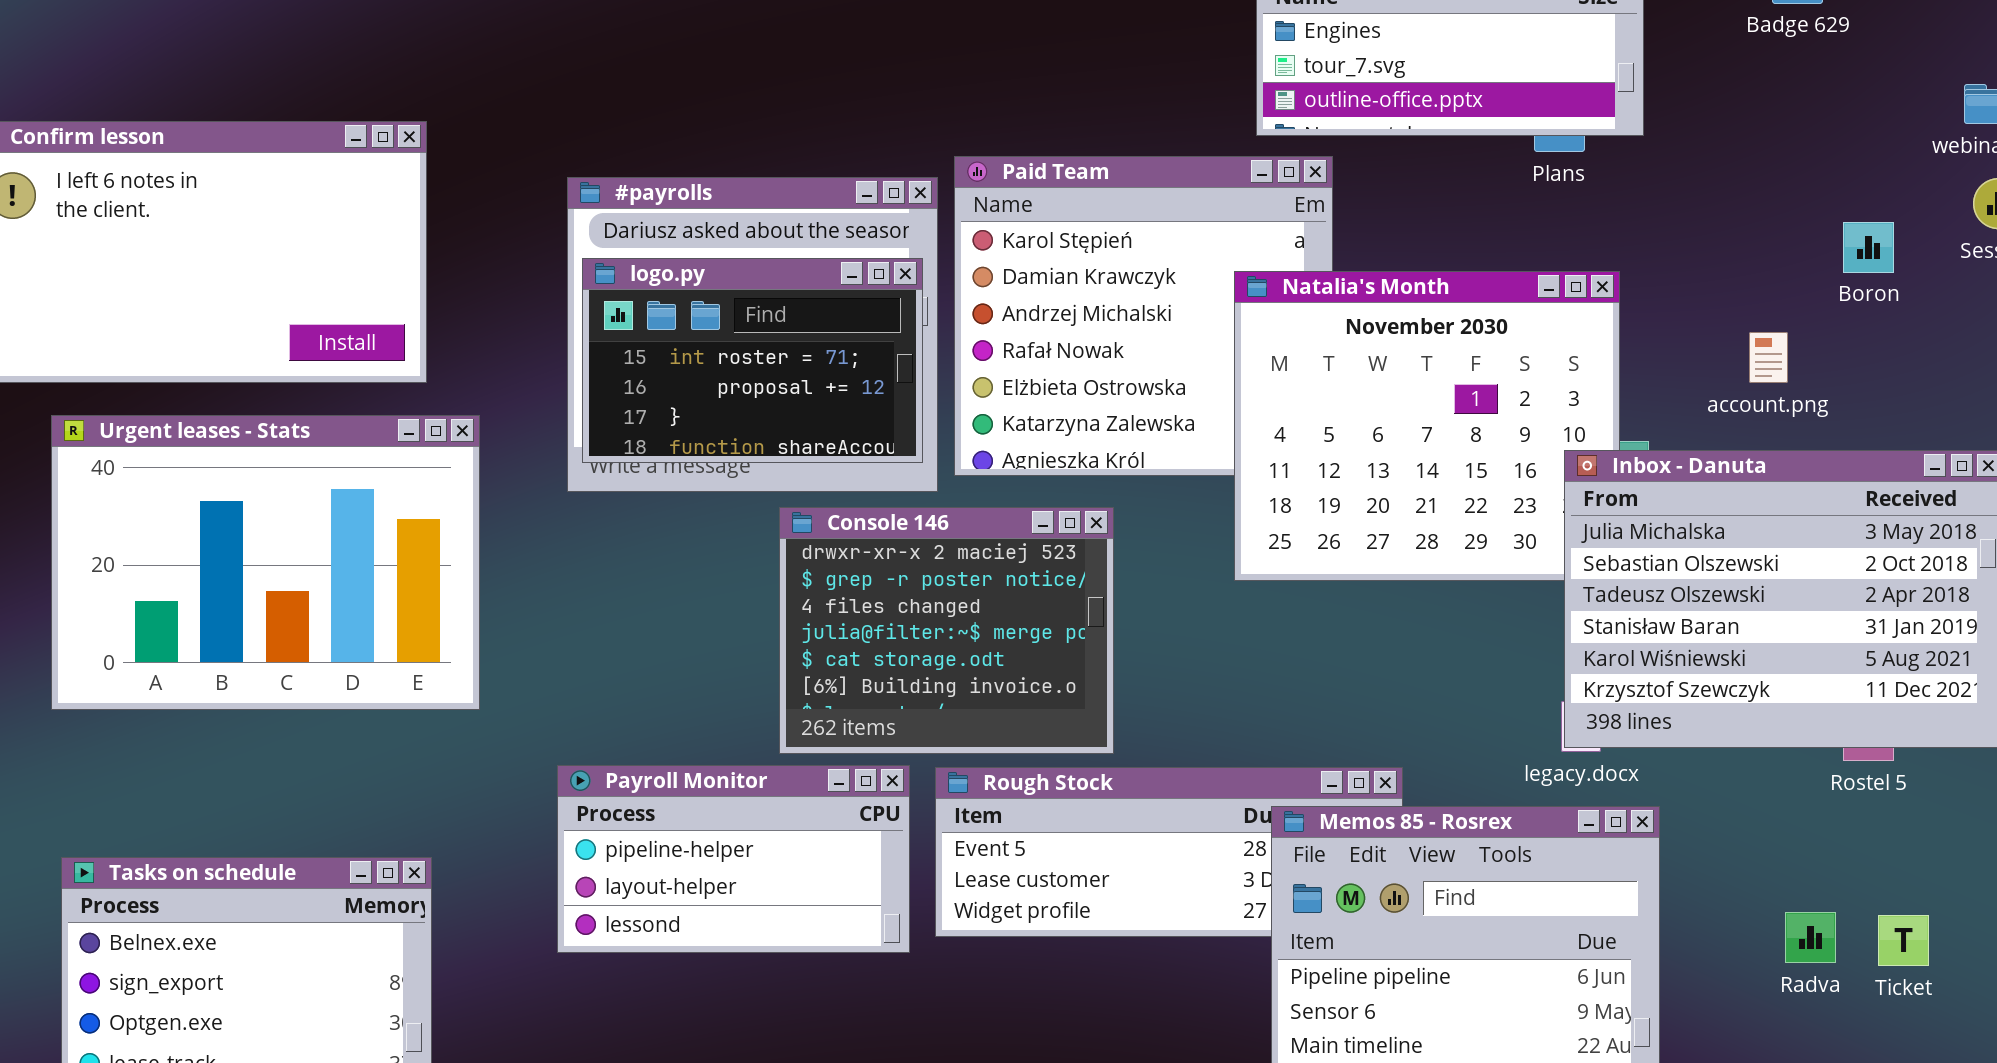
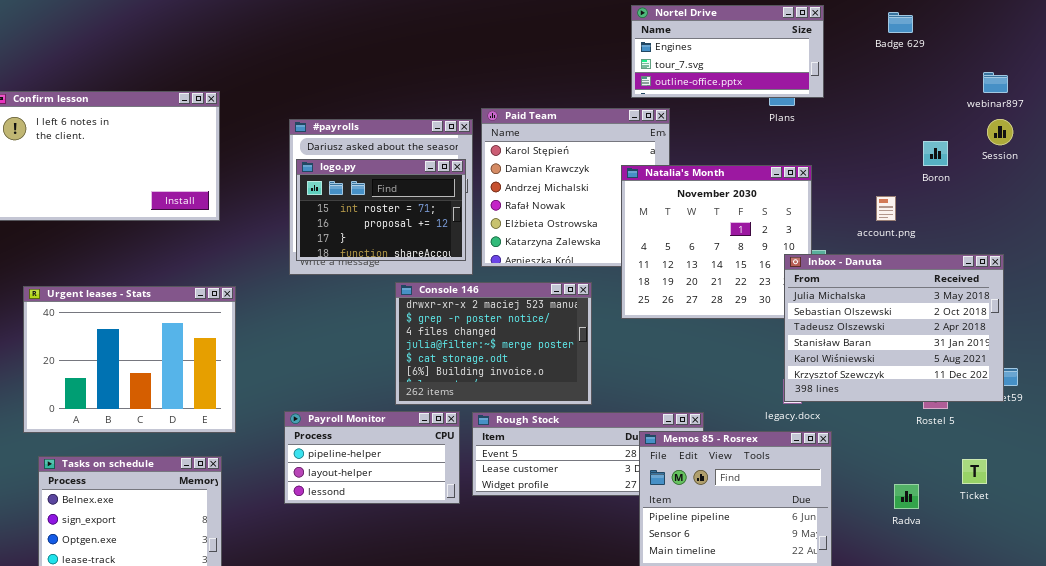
Urgent leases - Stats: [51,415,480,710] -> [23,286,236,433], moved
Console 146: [779,507,1114,754] -> [395,282,592,405], resized
Ticket: [1878,915,1929,966] -> [962,459,987,484], moved

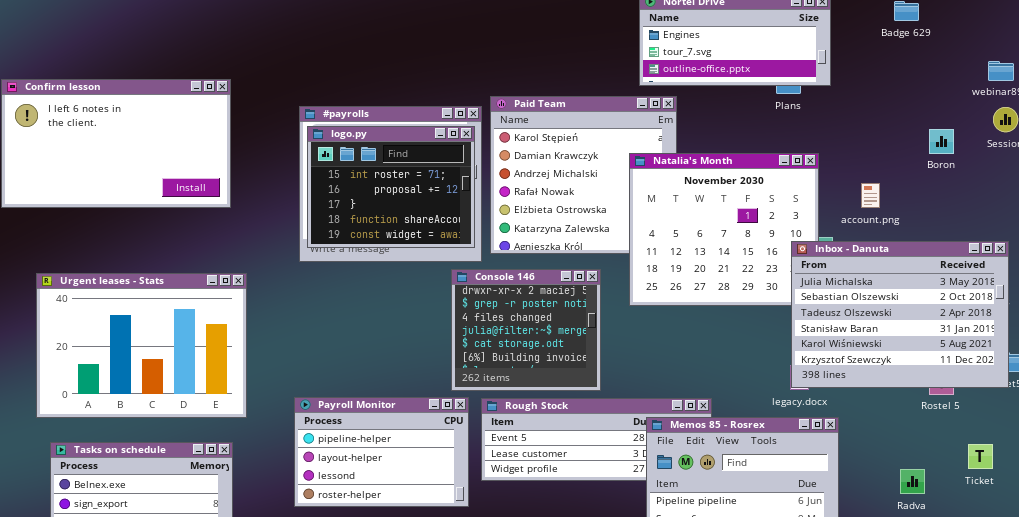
logo.py: [296,159,466,261] -> [307,126,475,248], resized
account.png: [876,196,896,221] -> [861,183,880,208], moved
Console 146: [395,282,592,405] -> [451,269,601,391], resized
Payroll Monitor: [284,411,460,504] -> [294,397,469,507], resized

